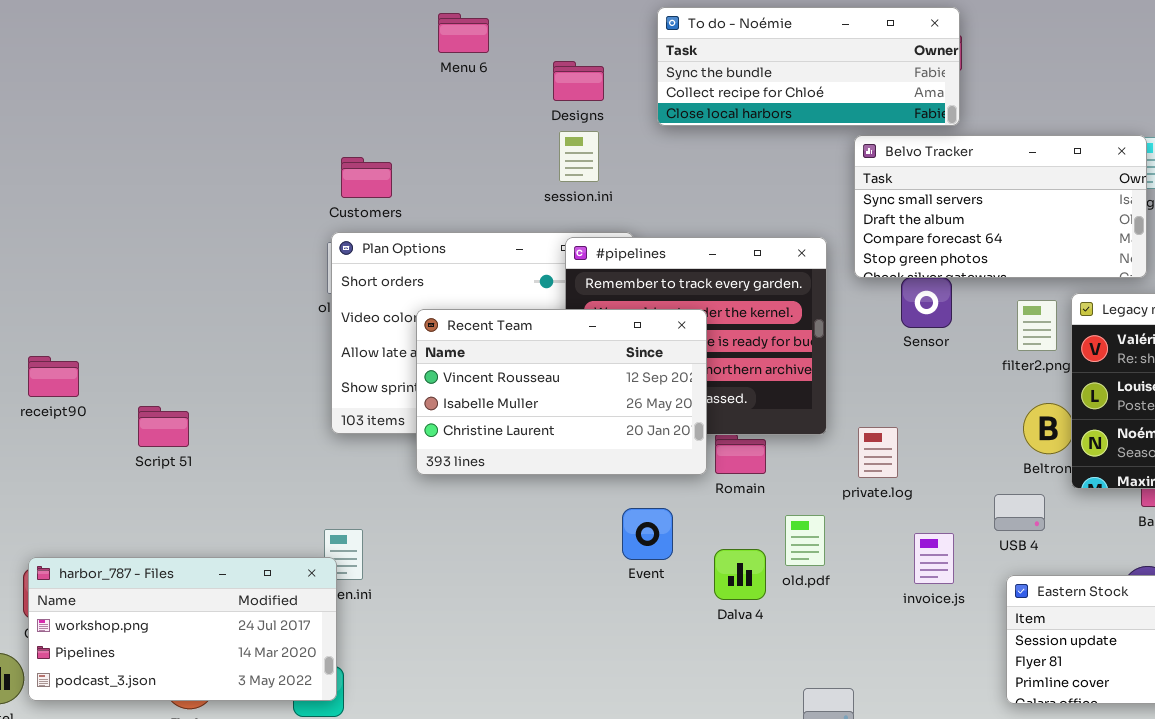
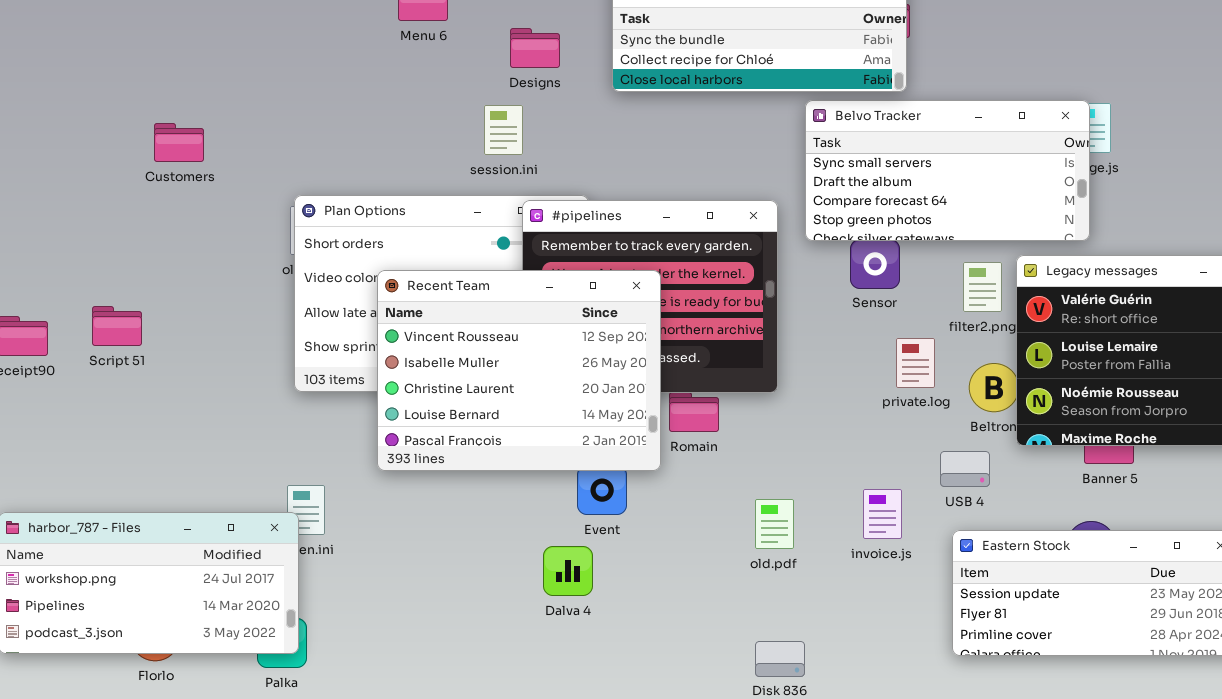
session.ini: [559,131,599,182] -> [484,105,523,155], moved
Customers: [341,157,392,198] -> [154,123,204,162], moved
Recent Team: [416,309,707,475] -> [377,270,661,471], resized
Script 51: [138,406,189,447] -> [92,306,142,346], moved
private.log: [858,427,898,478] -> [896,338,935,388], moved
old.pdf: [785,515,825,566] -> [755,499,794,549], moved
Dalva 4: [714,549,766,600] -> [543,546,593,596], moved

